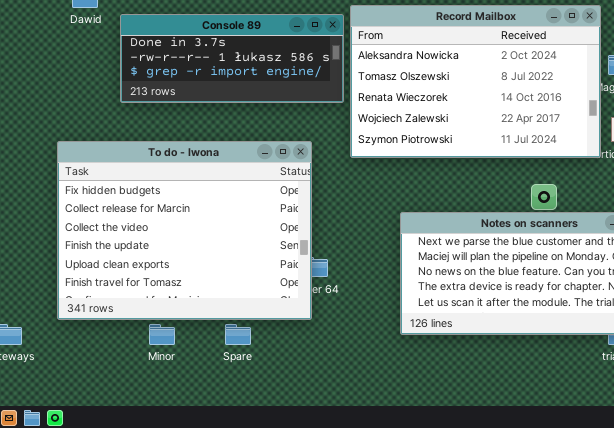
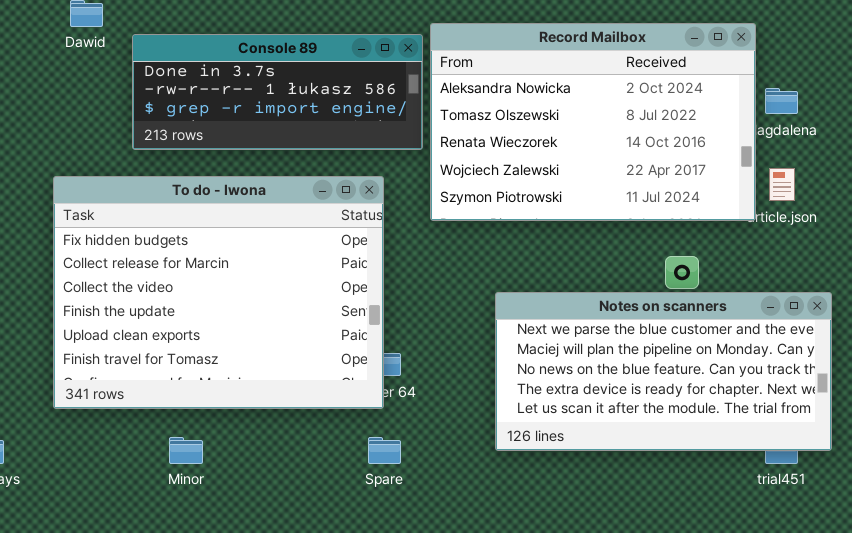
To do - Iwona: [57,141,312,320] -> [53,176,384,409], moved
Spare: [225,324,251,345] -> [368,437,401,464], moved

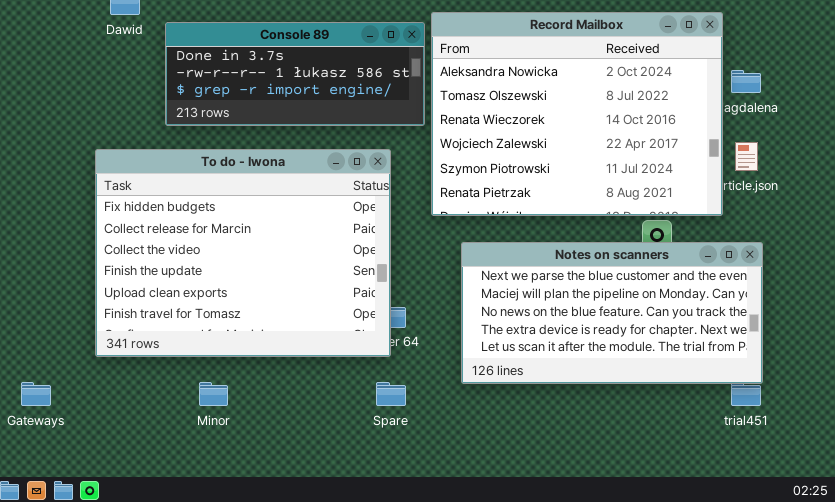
Record Mailbox: [430,23,756,221] -> [431,12,723,216], resized
Notes on scanners: [495,292,832,451] -> [461,242,763,384], moved

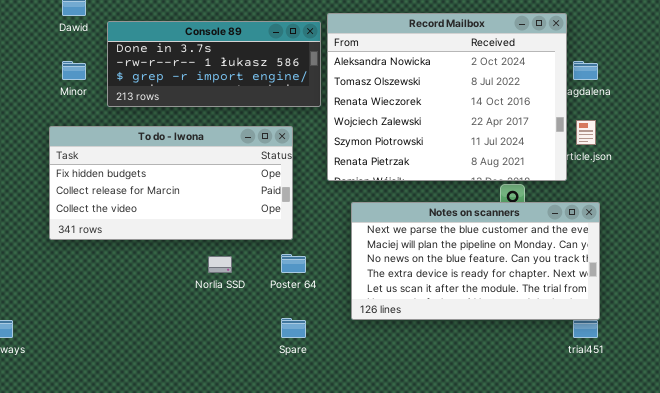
To do - Iwona: [95,149,391,357] -> [49,126,293,240], resized
Minor: [199,382,228,406] -> [62,61,86,80], moved

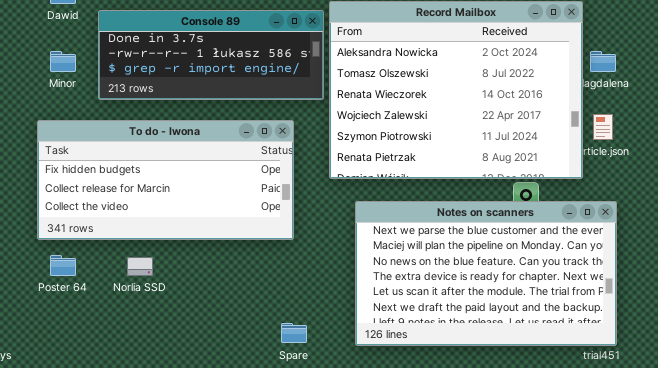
Notes on scanners: [351,202,600,320] -> [355,201,617,346], resized
Poster 64: [281,254,306,273] -> [50,255,76,276], moved
Norlia SSD: [208,256,232,273] -> [127,257,153,276], moved

